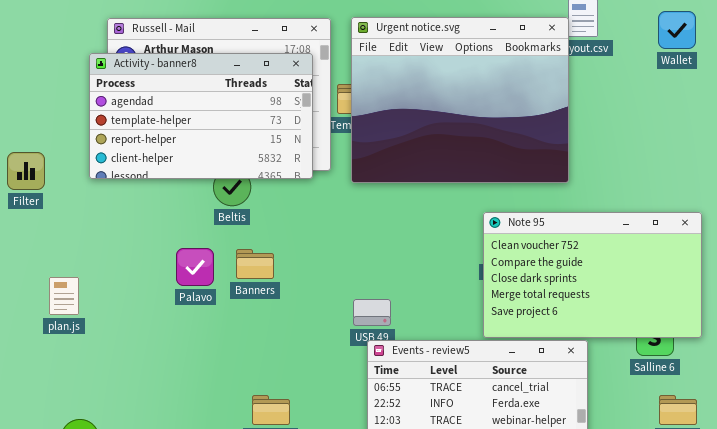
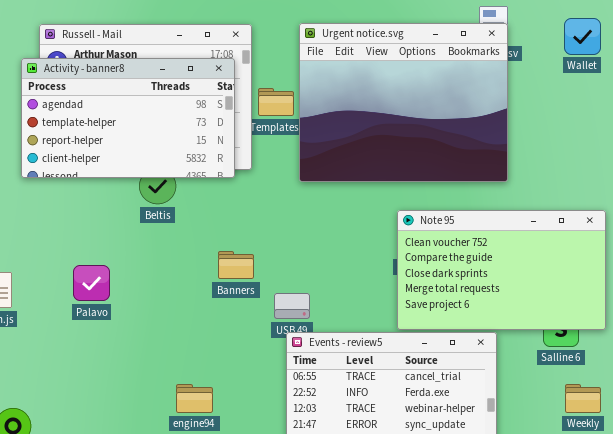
Urgent notice.svg: [351,17,569,183] -> [299,23,508,182], moved
Palavo: [176,248,214,286] -> [73,265,110,301], moved
Banners: [236,249,274,279] -> [218,251,254,279], moved

